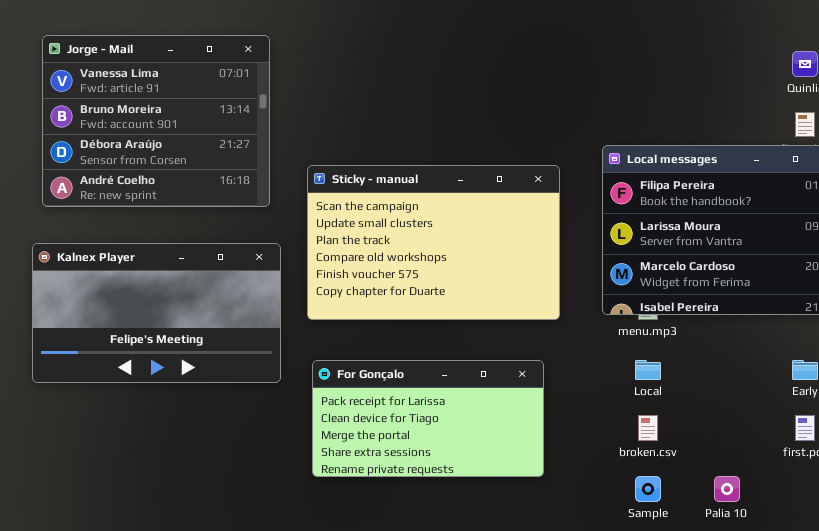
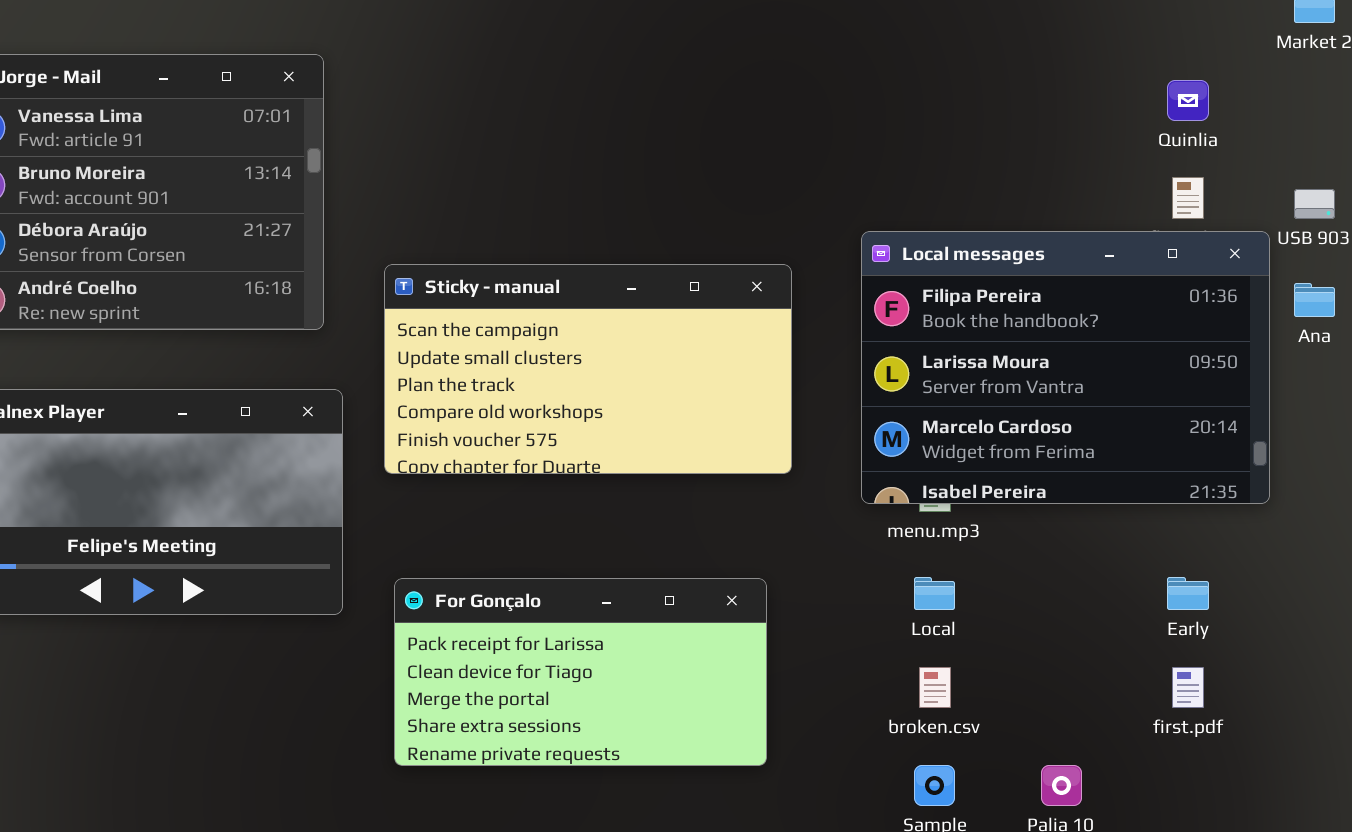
Sticky - manual: [307,165,560,320] -> [384,264,792,474], resized

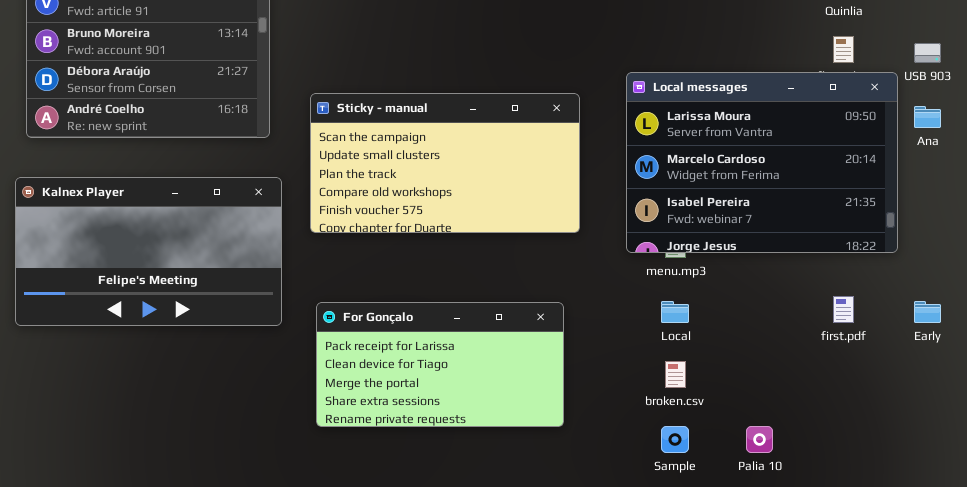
Local messages: [861,231,1270,504] -> [626,72,898,253], scrolled down 1 row
Early: [1167,577,1209,610] -> [914,301,941,323], moved
first.pdf: [1172,667,1204,708] -> [833,296,854,323], moved

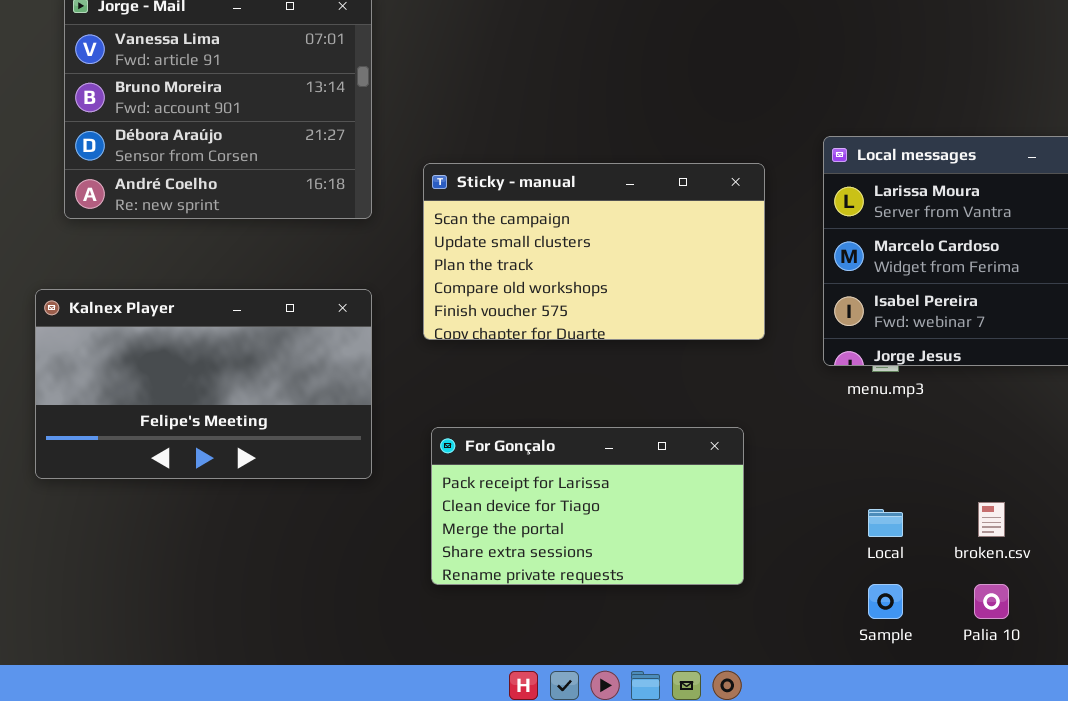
Kalnex Player: [15,177,282,326] -> [35,289,372,479], moved
Local: [661,301,689,323] -> [868,509,903,537], moved
broken.csv: [665,361,686,388] -> [978,502,1005,537], moved

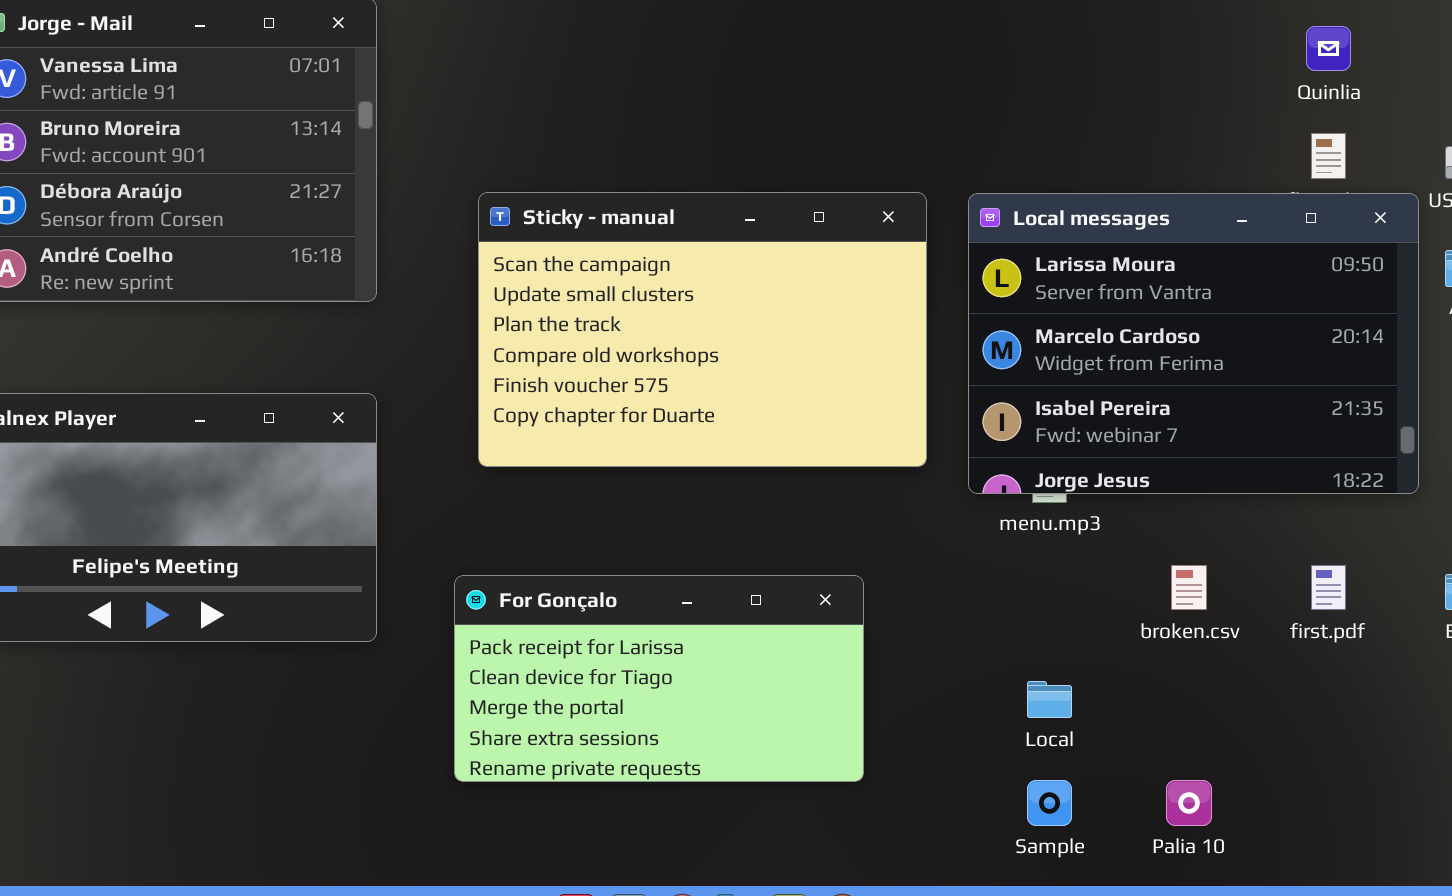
Sticky - manual: [423,163,765,340] -> [478,192,927,467], moved, resized
broken.csv: [978,502,1005,537] -> [1171,565,1207,610], moved

